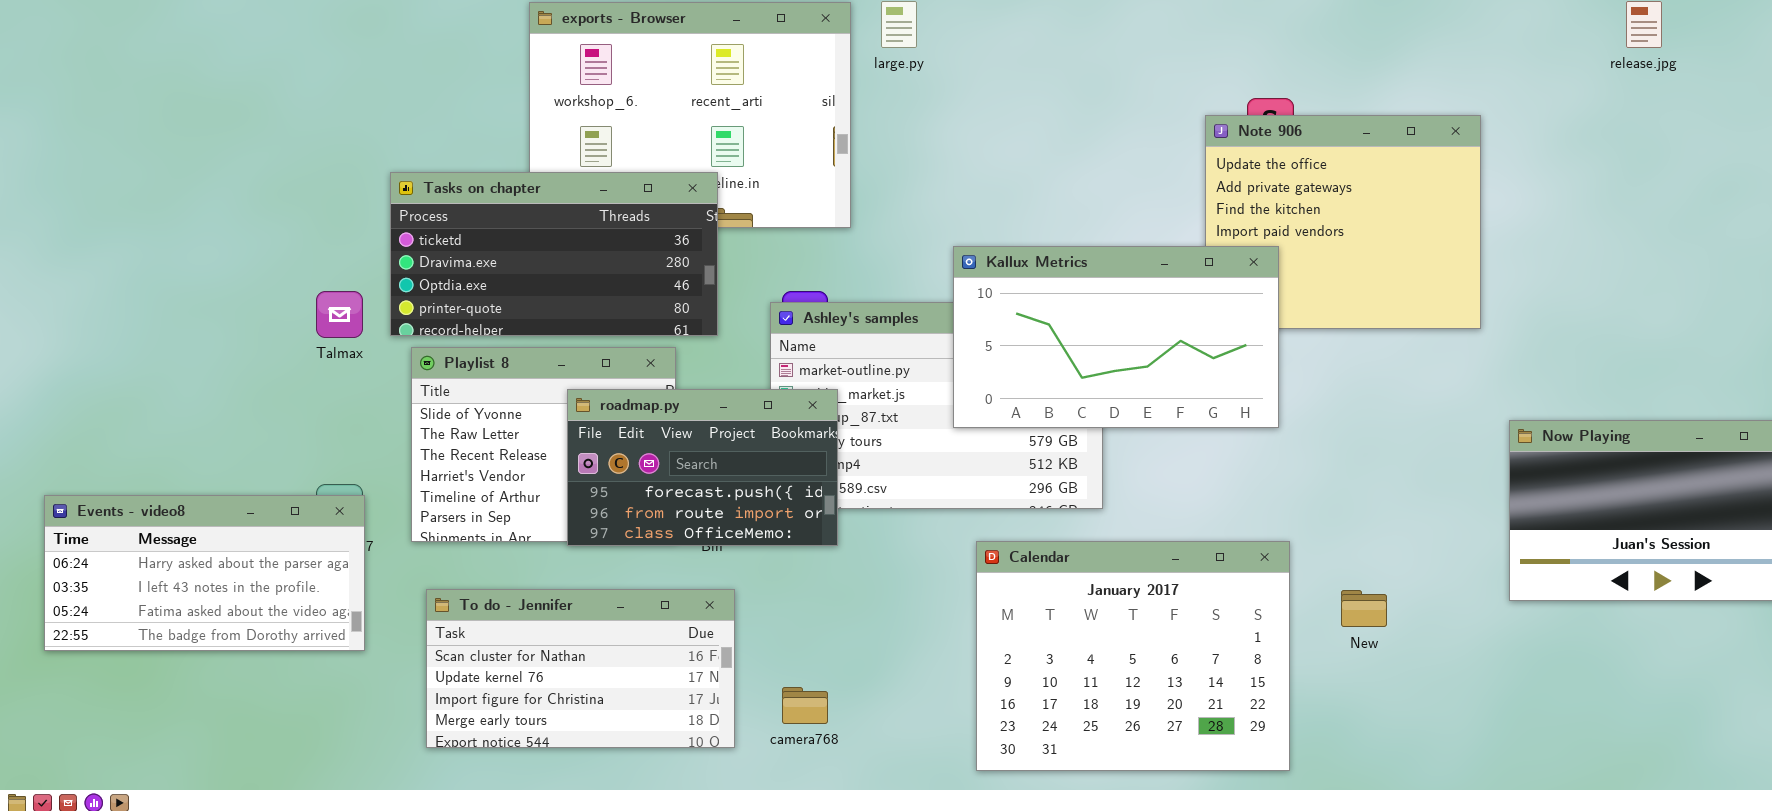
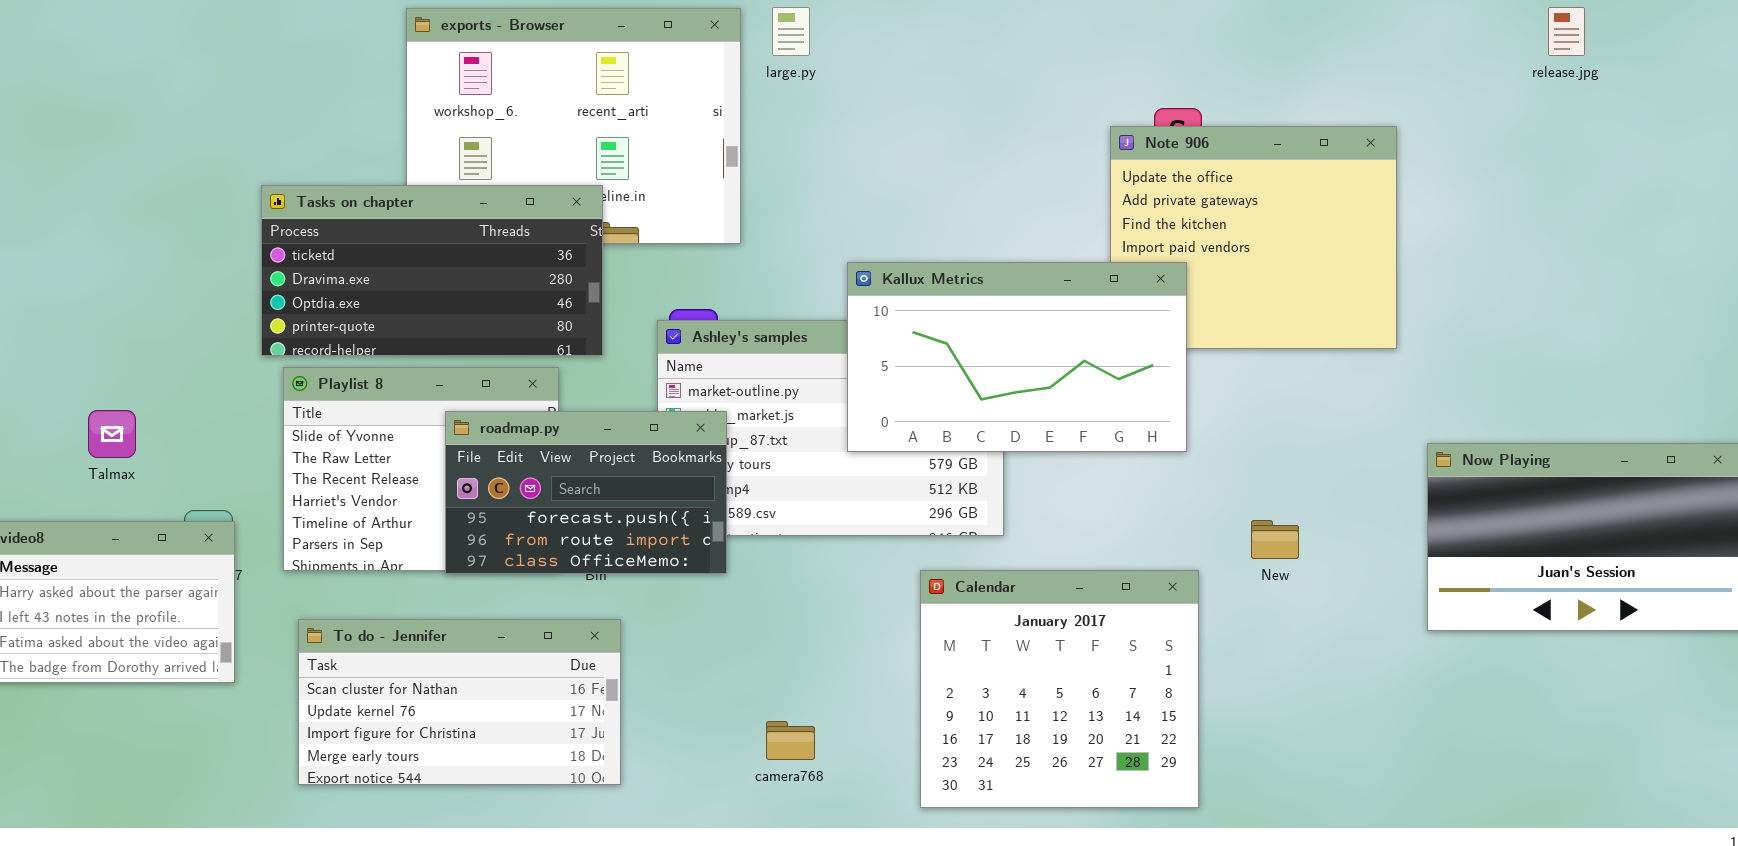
Talmax: [316,291,363,338] -> [88,410,136,458], moved
Calendar: [976,541,1290,771] -> [920,570,1199,808], resized
New: [1341,590,1387,627] -> [1251,520,1299,559], moved
camera768: [782,687,828,724] -> [766,721,815,760], moved

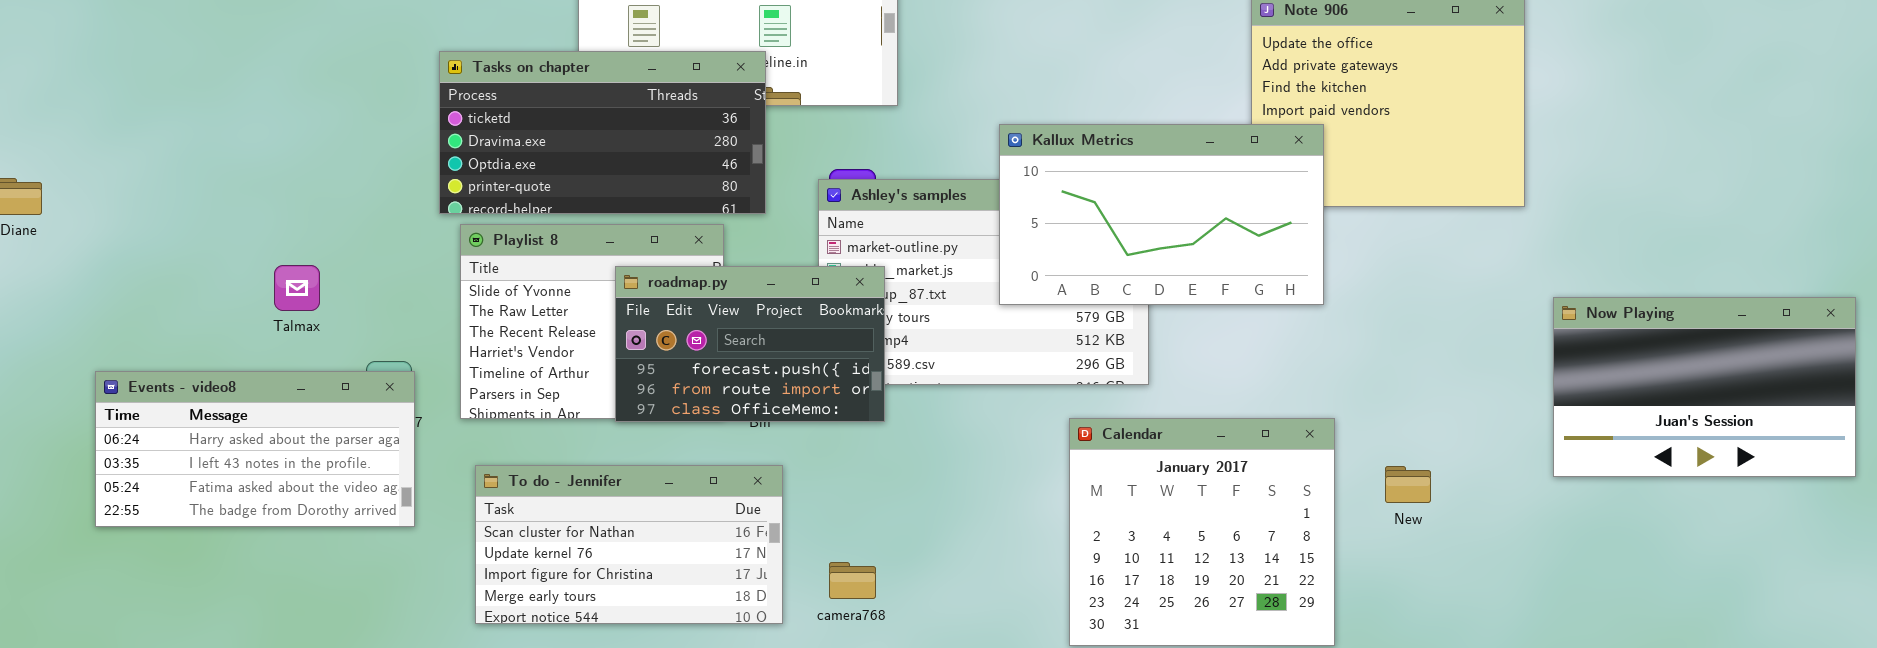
New: [1251,520,1299,559] -> [1385,466,1431,503], moved
camera768: [766,721,815,760] -> [829,562,876,599], moved

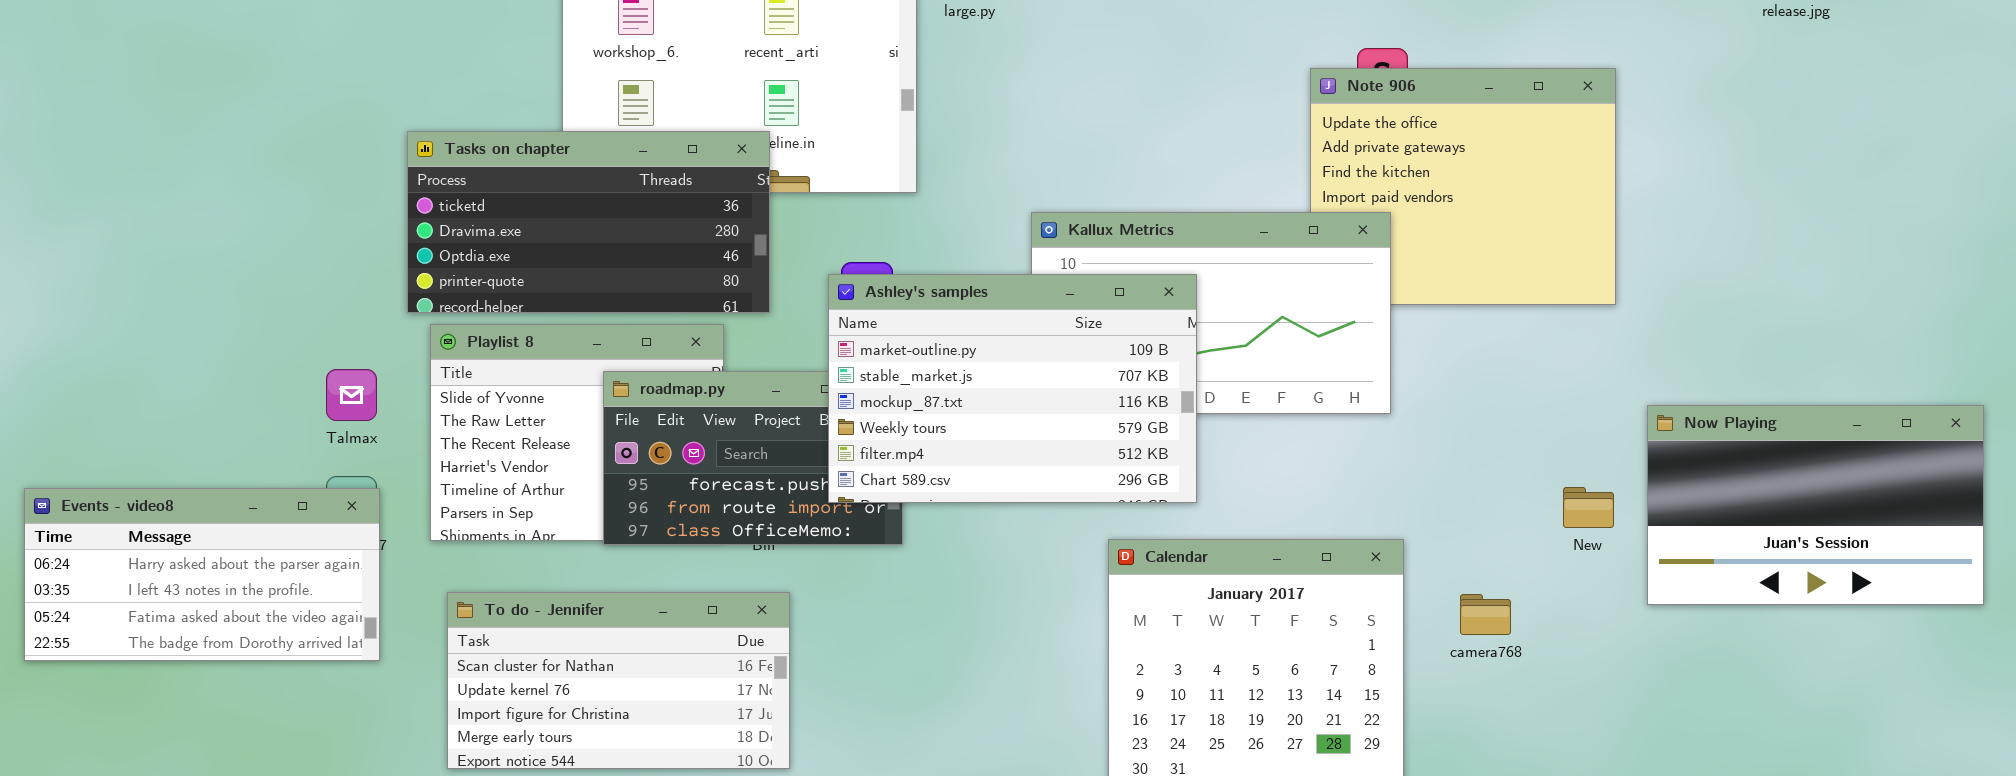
Ashley's samples: [818,179,1149,385] -> [828,274,1197,503], raised
Talmax: [274,265,320,311] -> [326,369,377,421], moved
New: [1385,466,1431,503] -> [1563,487,1614,528], moved
camera768: [829,562,876,599] -> [1460,594,1511,635], moved

